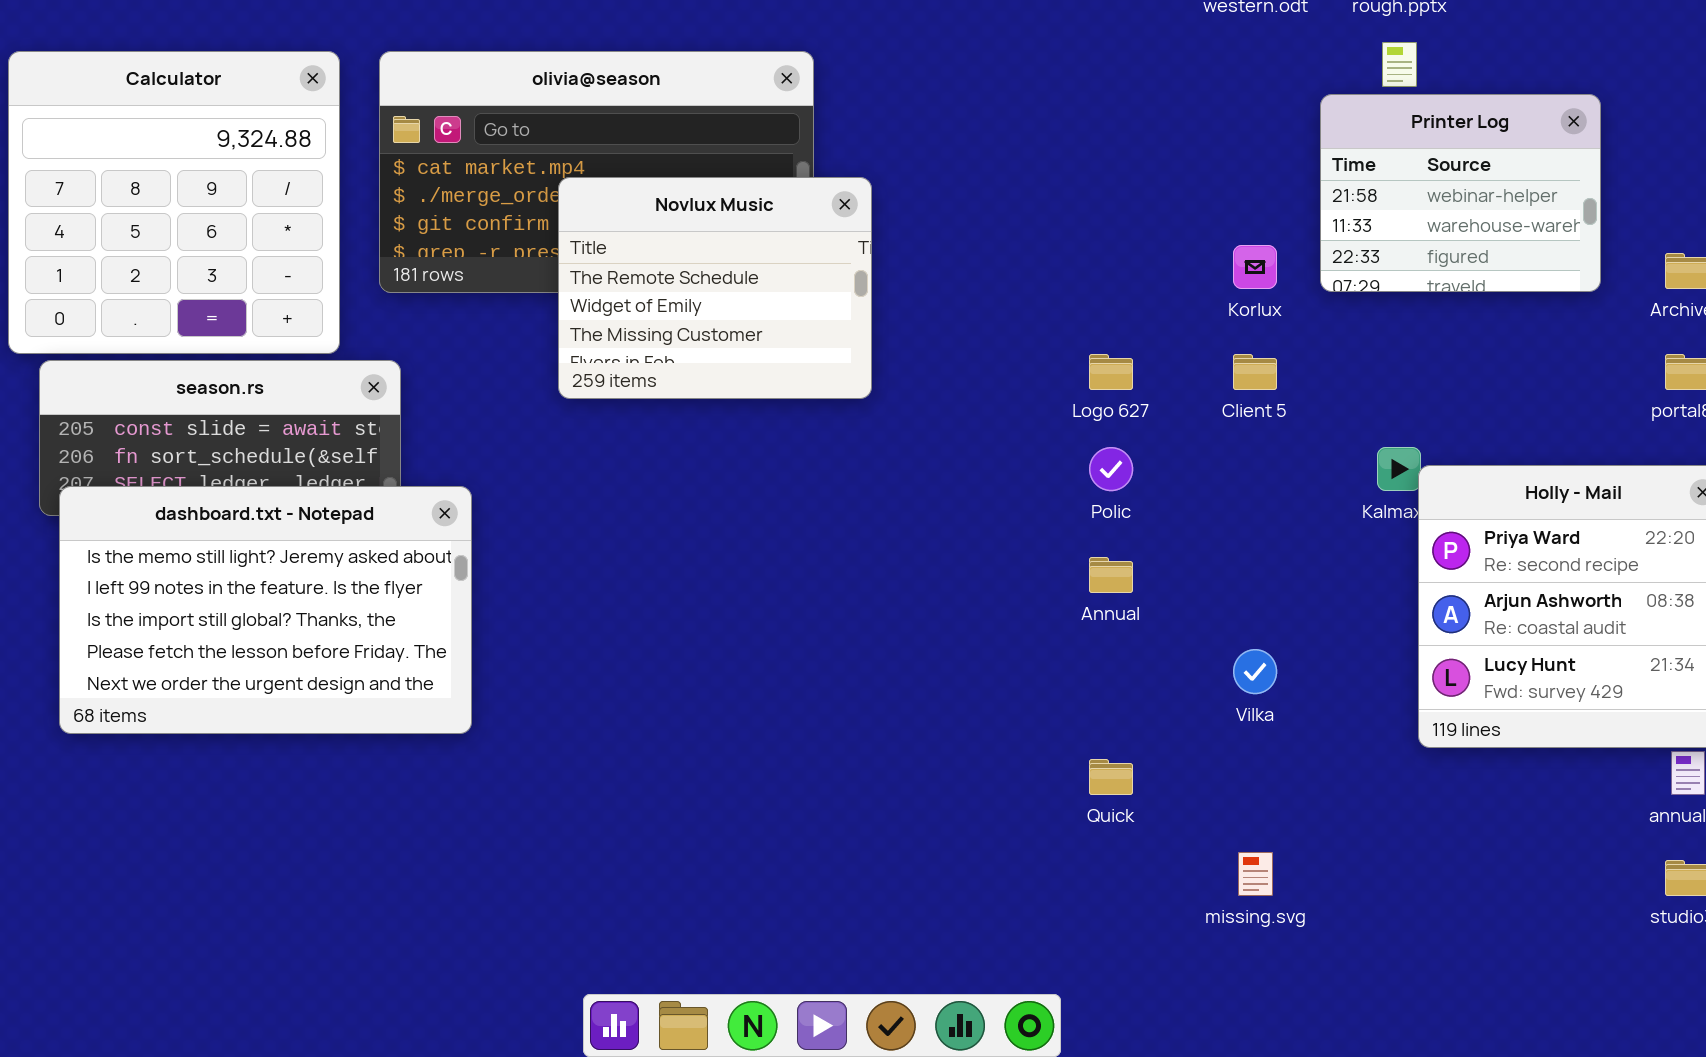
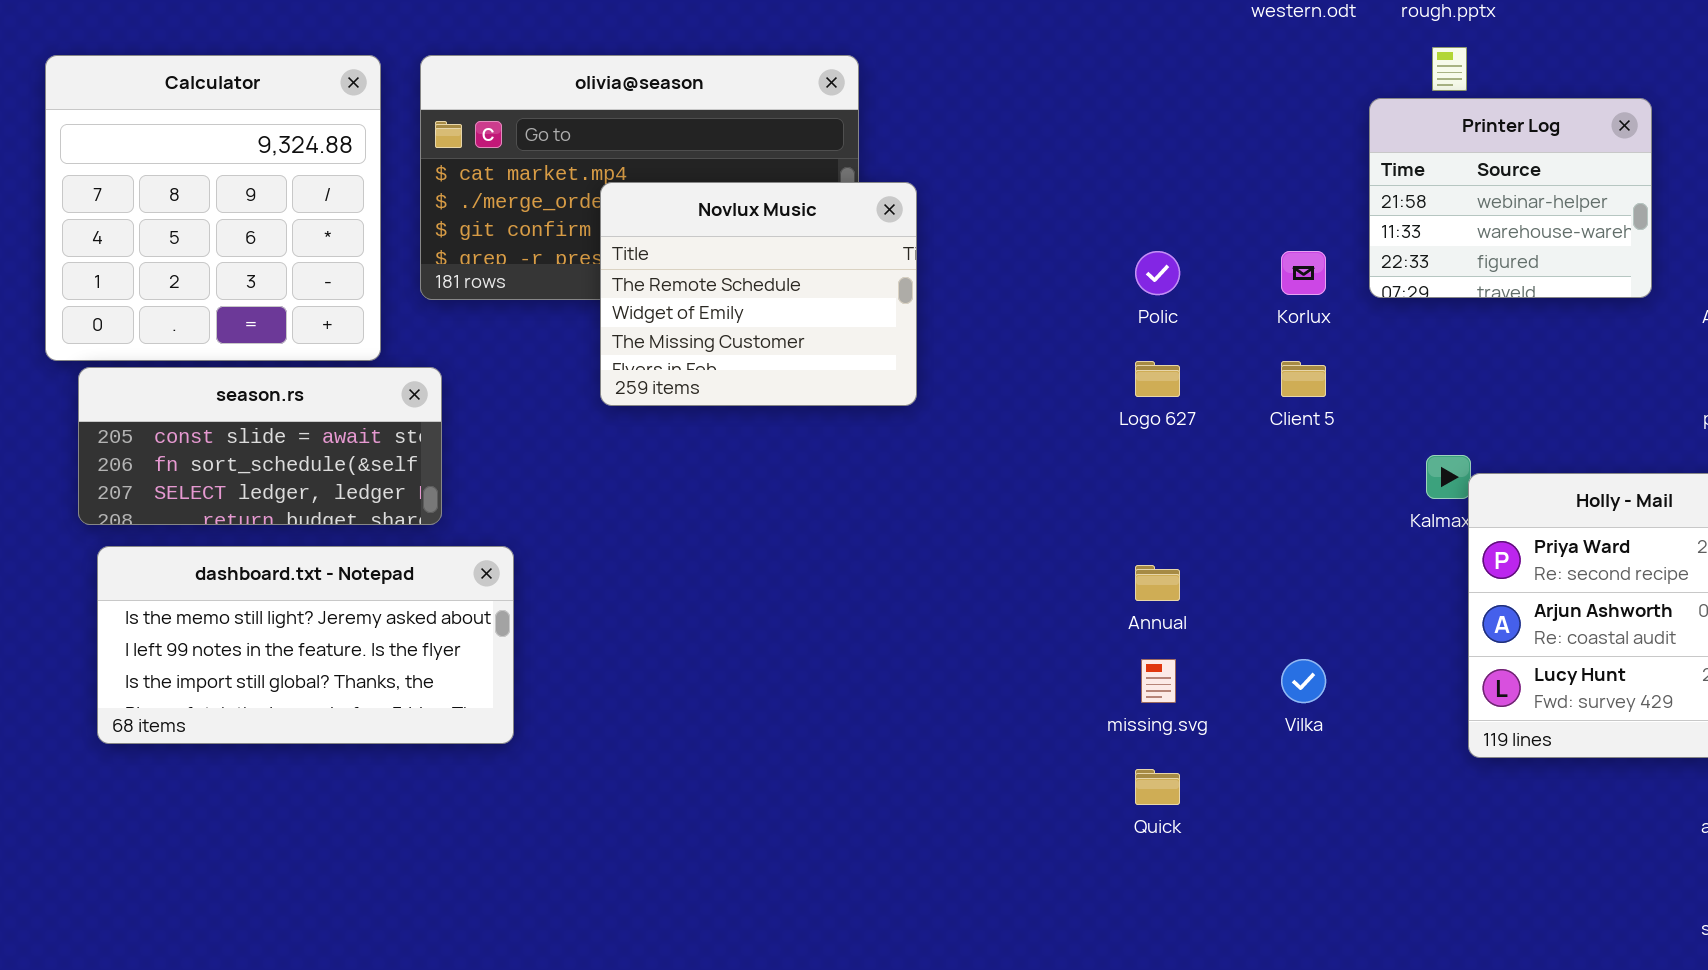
Polic: [1089,447,1133,491] -> [1135,251,1180,295], moved
dashboard.txt - Notepad: [59,486,472,734] -> [97,546,514,744], resized
missing.svg: [1238,852,1273,896] -> [1141,659,1176,703], moved

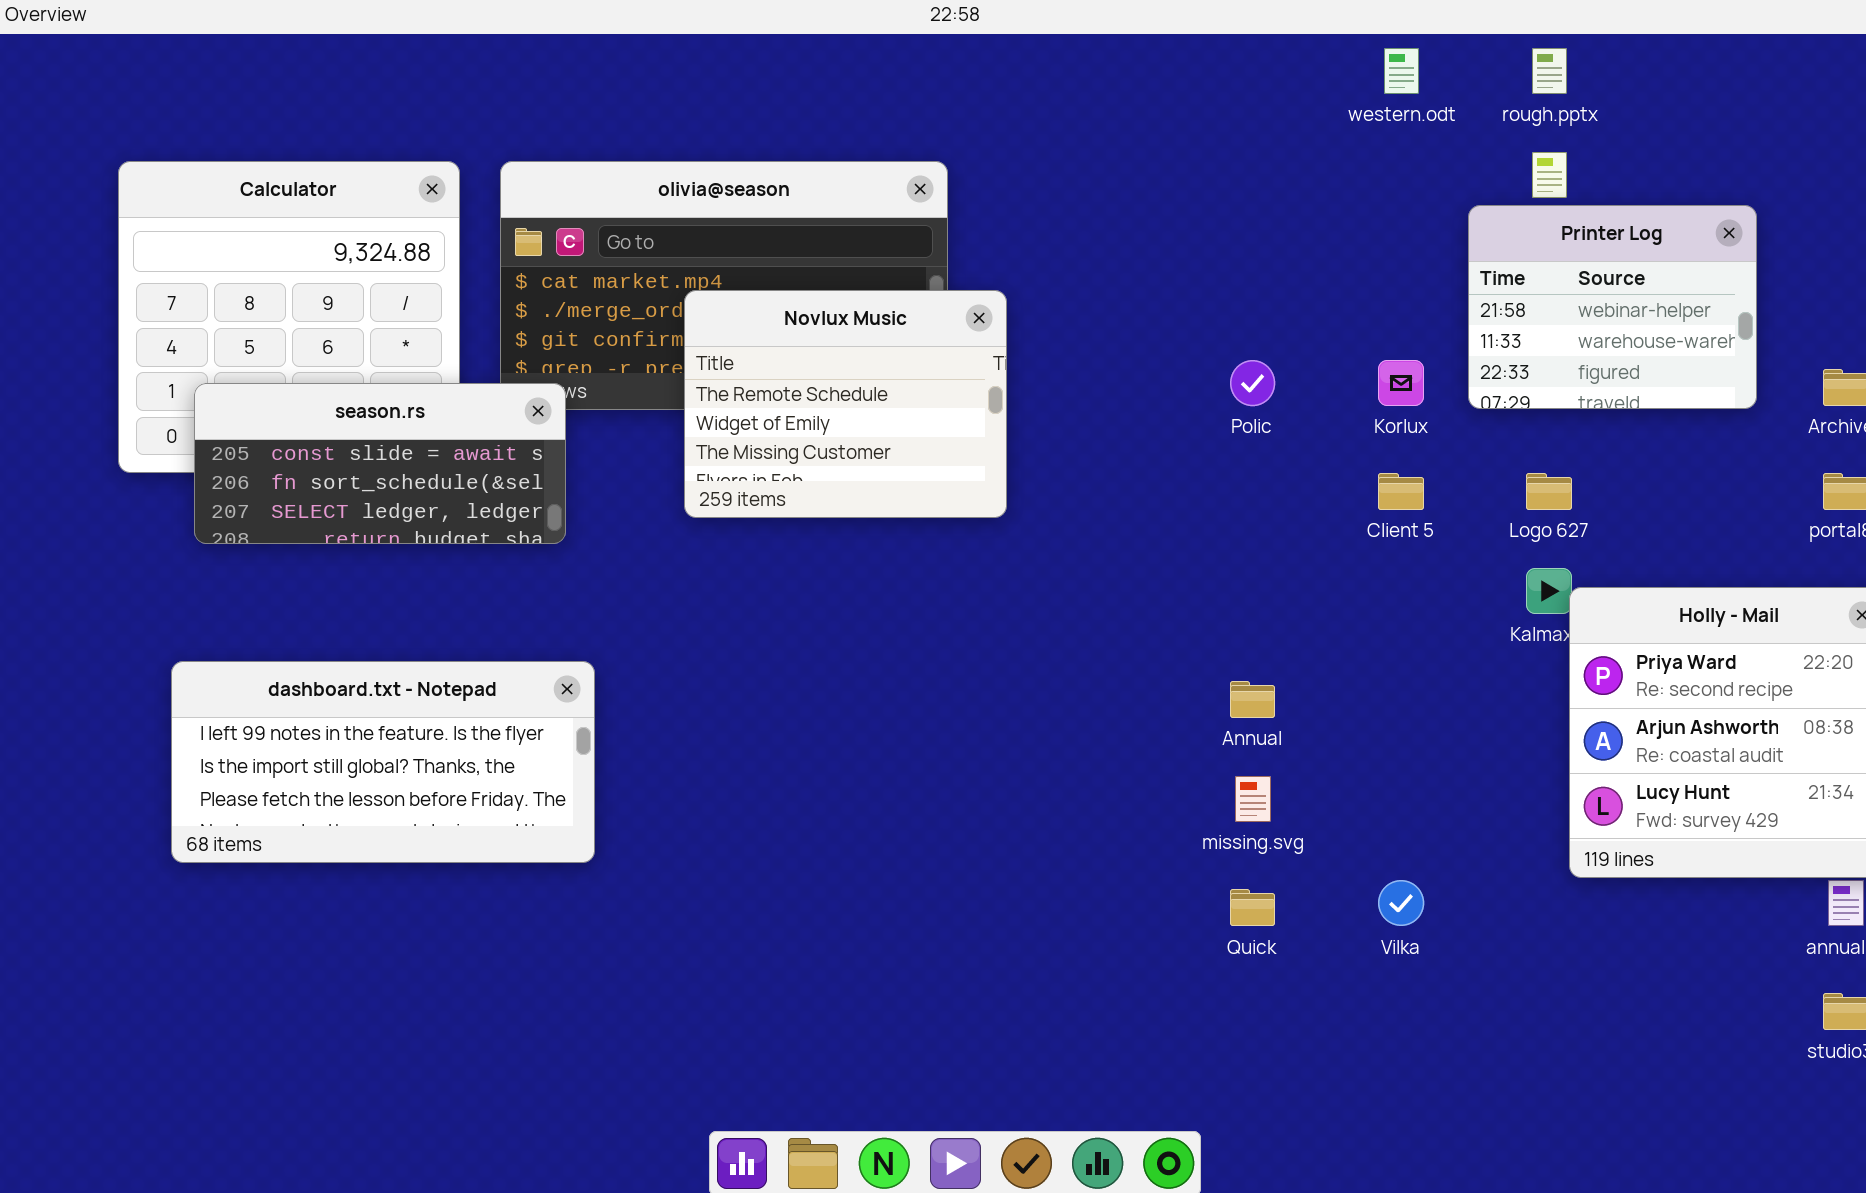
Logo 627: [1135,361,1180,397] -> [1526,473,1572,510], moved
season.rs: [78,367,442,525] -> [194,383,566,544], moved
dashboard.txt - Notepad: [97,546,514,744] -> [171,661,595,863], scrolled down 1 row
Vilka: [1281,659,1326,703] -> [1378,880,1424,926], moved

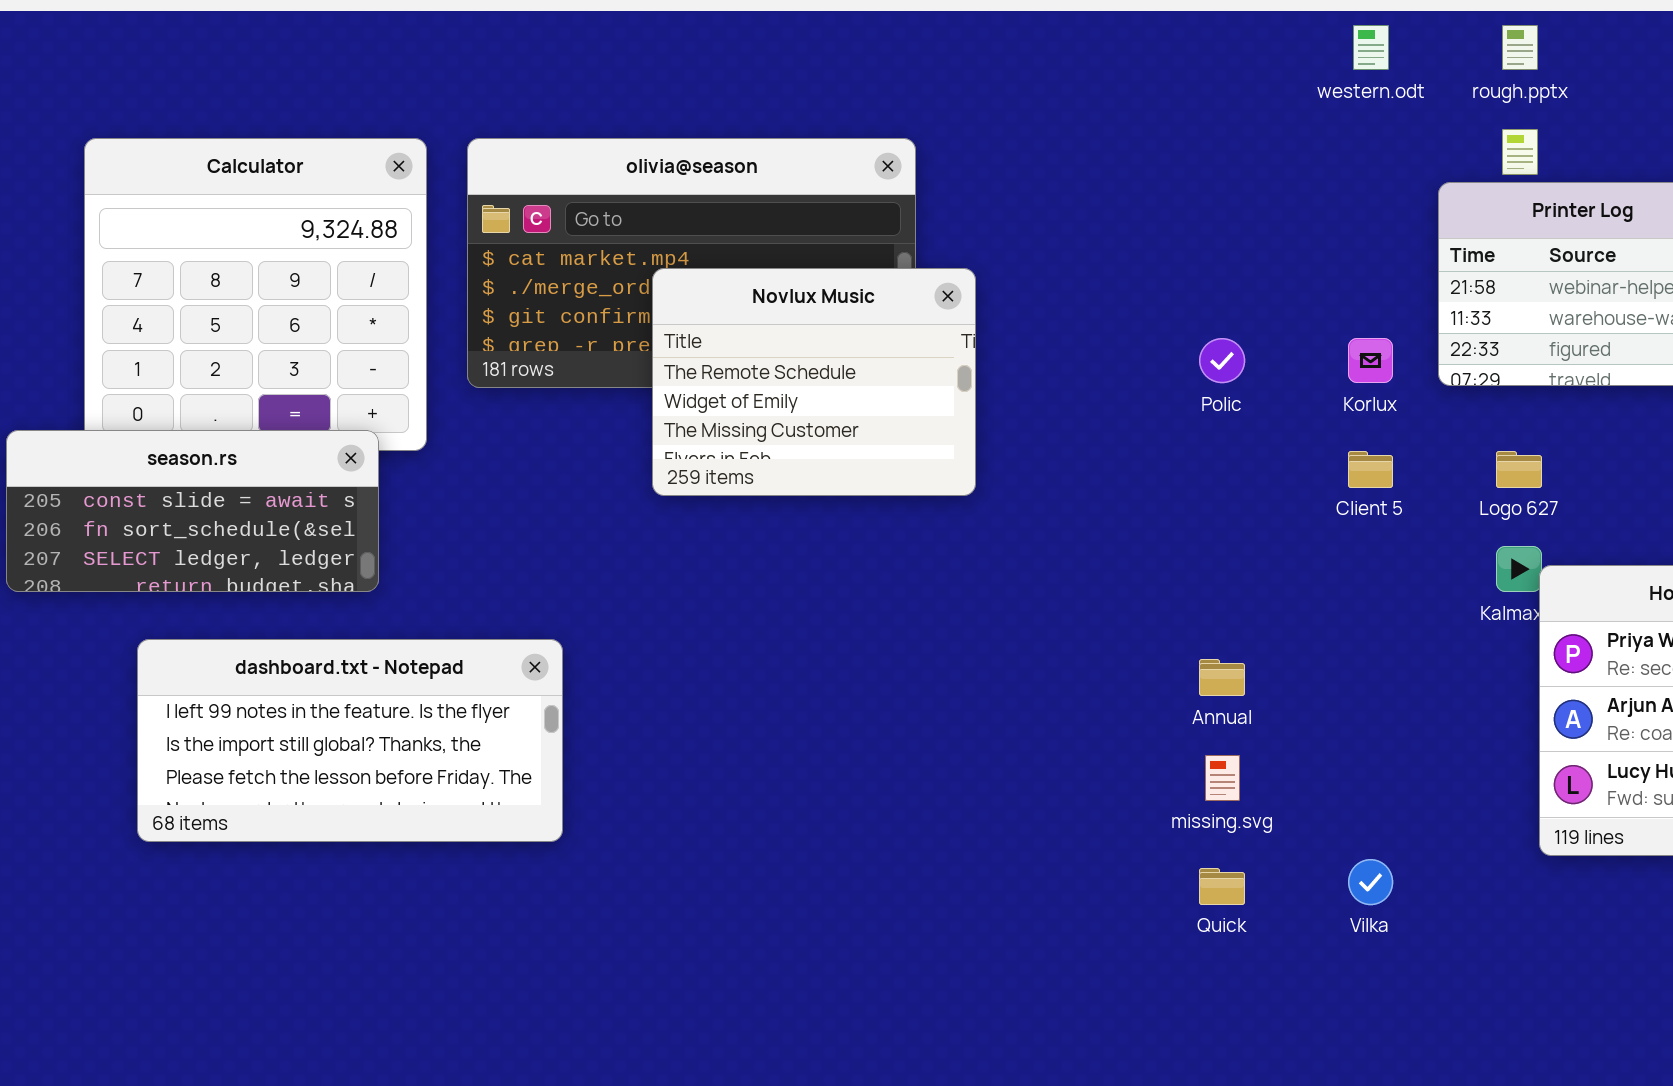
season.rs: [194,383,566,544] -> [6,430,379,592], moved

